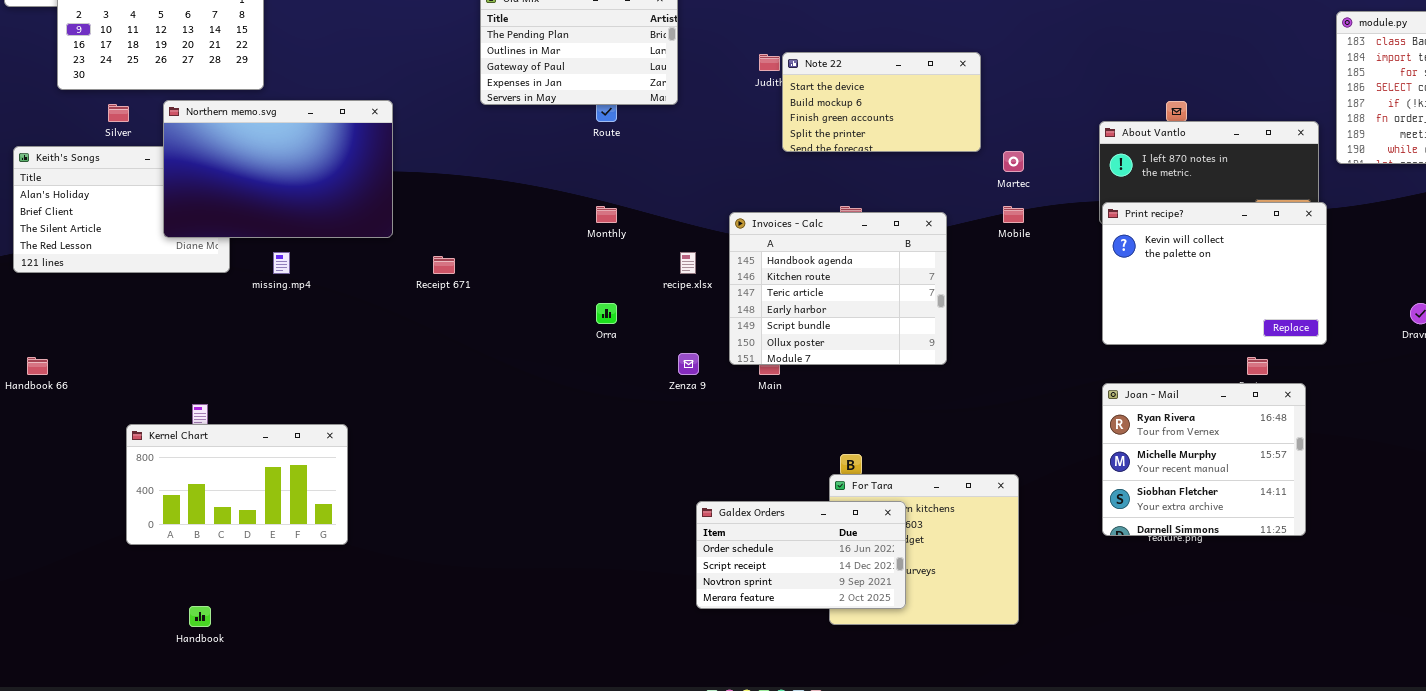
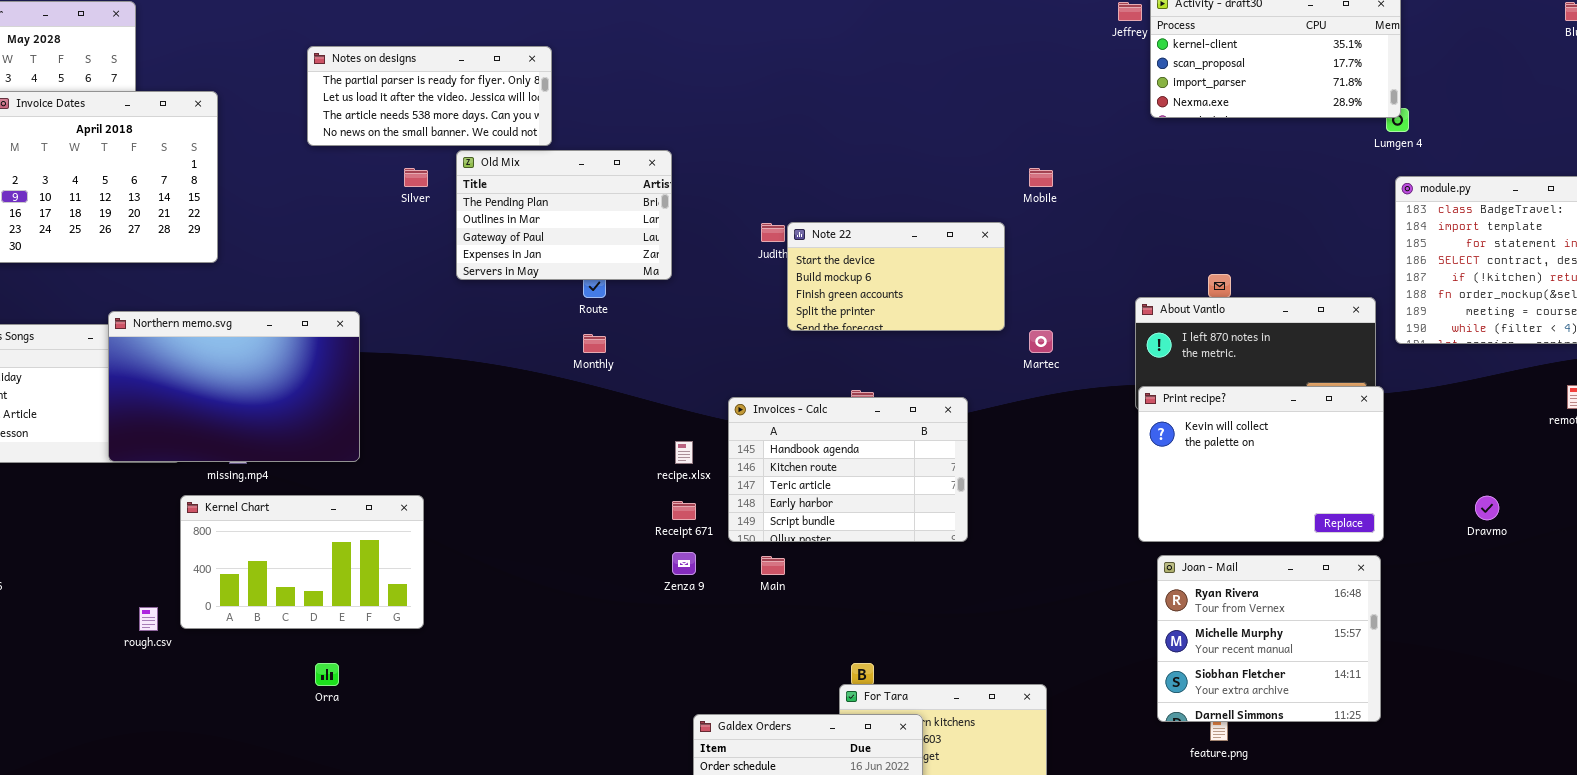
Northern memo.svg: [163,100,393,238] -> [108,311,360,462], moved
Silver: [108,104,129,122] -> [404,168,428,187], moved
Monthly: [596,206,617,223] -> [583,334,606,353], moved
Mobile: [1003,206,1024,223] -> [1029,168,1053,187], moved
Invoices - Calc: [729,212,947,365] -> [728,397,968,542], resized
Receipt 671: [433,256,455,274] -> [672,501,696,520], moved
Orra: [596,303,617,324] -> [315,663,339,686], moved
Joan - Mail: [1102,383,1306,536] -> [1157,555,1381,722], moved
Kernel Chart: [126,424,348,545] -> [180,495,424,629], moved

